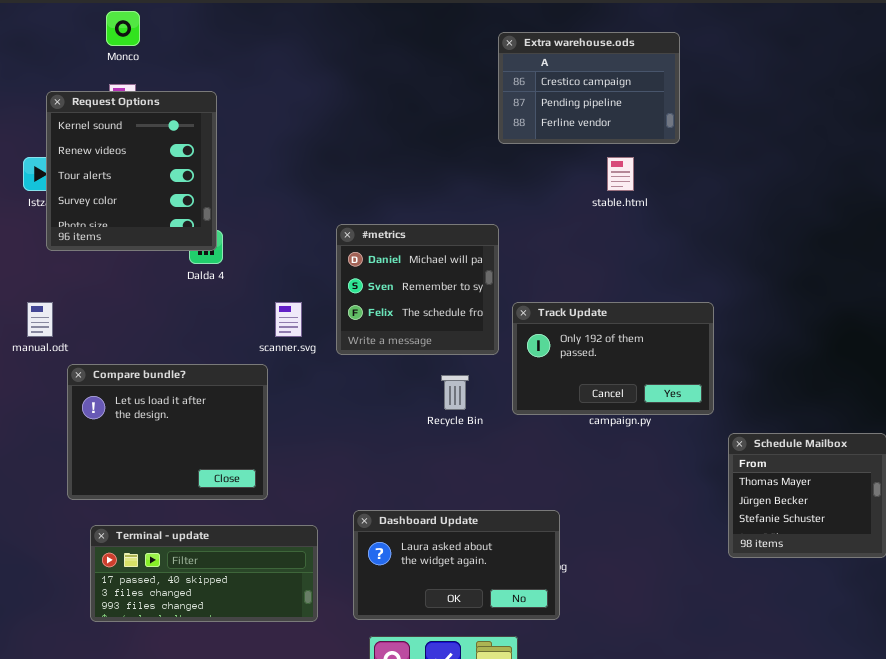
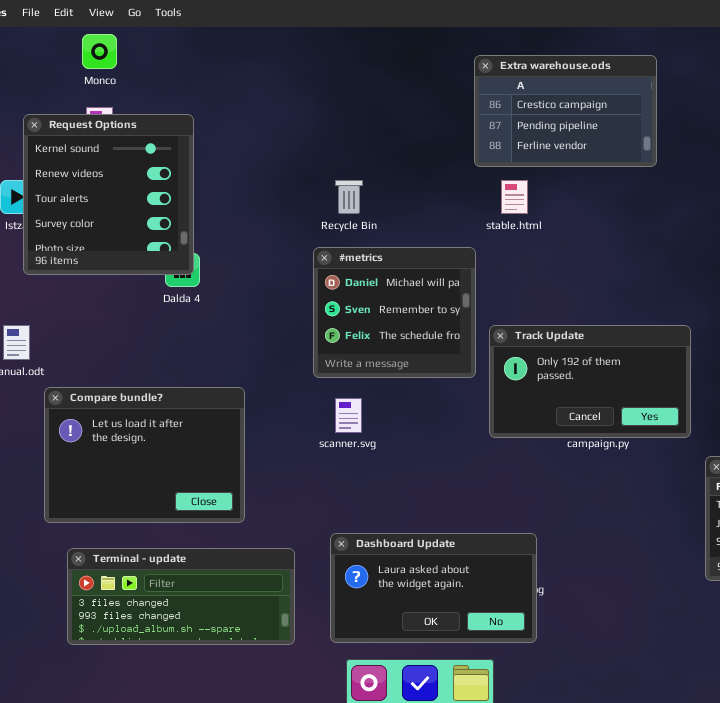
stable.html: [607,157,634,191] -> [501,180,528,214], moved
scanner.svg: [275,302,302,337] -> [335,398,362,433], moved
Recycle Bin: [441,375,469,410] -> [335,180,363,214], moved
Terminal - update: [90,525,318,622] -> [67,548,295,645], scrolled down 1 row

